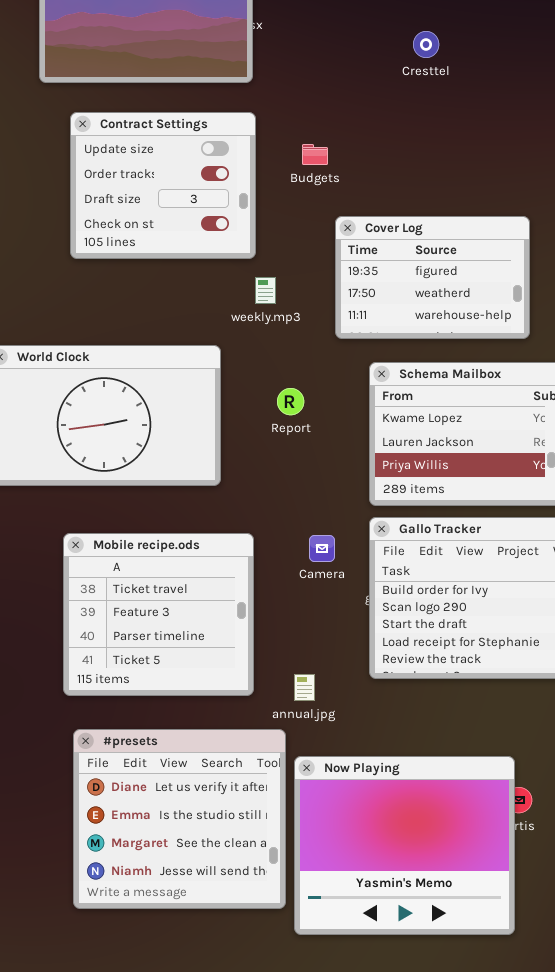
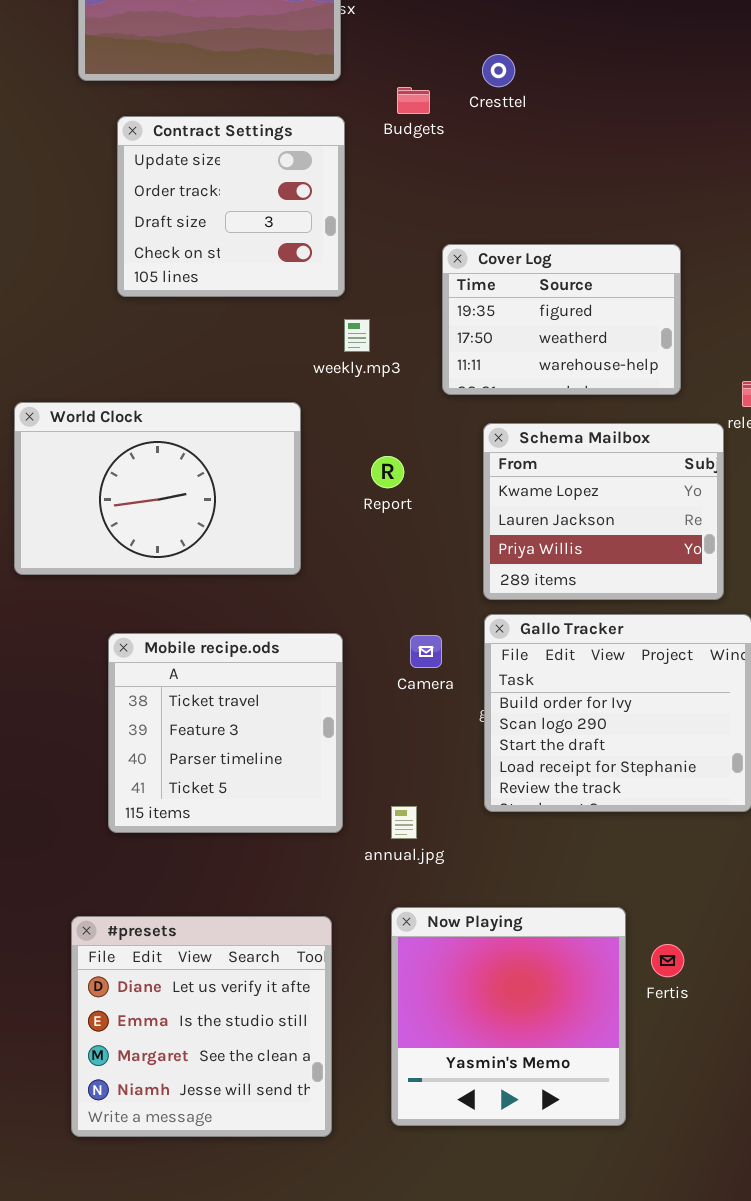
Cresttel: [413,31,439,58] -> [482,54,515,87], moved
Budgets: [302,144,328,165] -> [397,87,430,114], moved
#presets: [73,729,286,909] -> [71,916,332,1137], moved
Now Playing: [294,756,515,935] -> [391,907,626,1126], resized

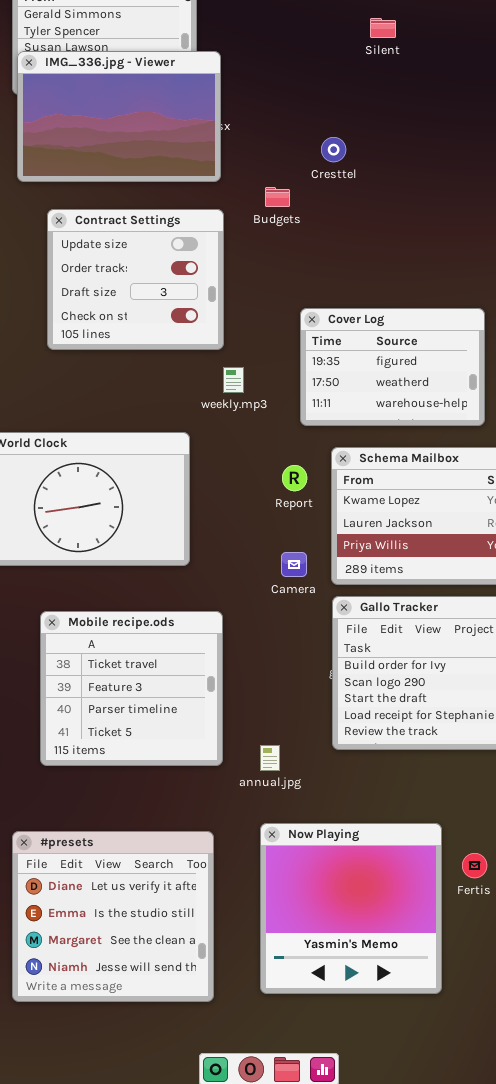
Cresttel: [482,54,515,87] -> [321,137,346,162], moved
Report: [371,456,404,488] -> [282,465,307,491], moved
Camera: [410,635,442,668] -> [281,552,307,577], moved

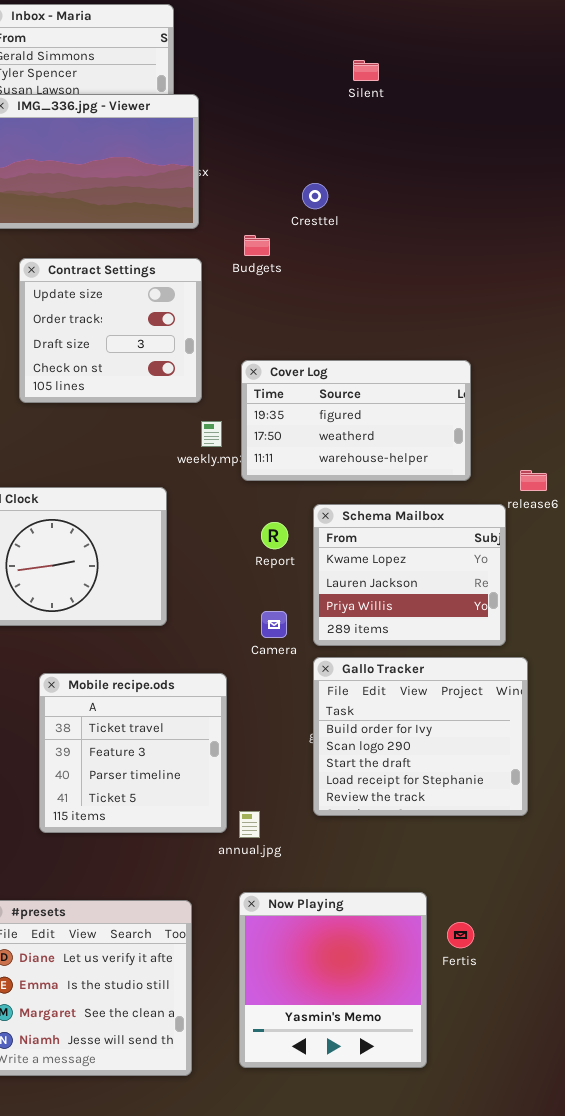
Cover Log: [300,308,485,426] -> [241,360,471,481], resized
Mobile recipe.ods: [40,611,223,766] -> [39,673,227,833], moved

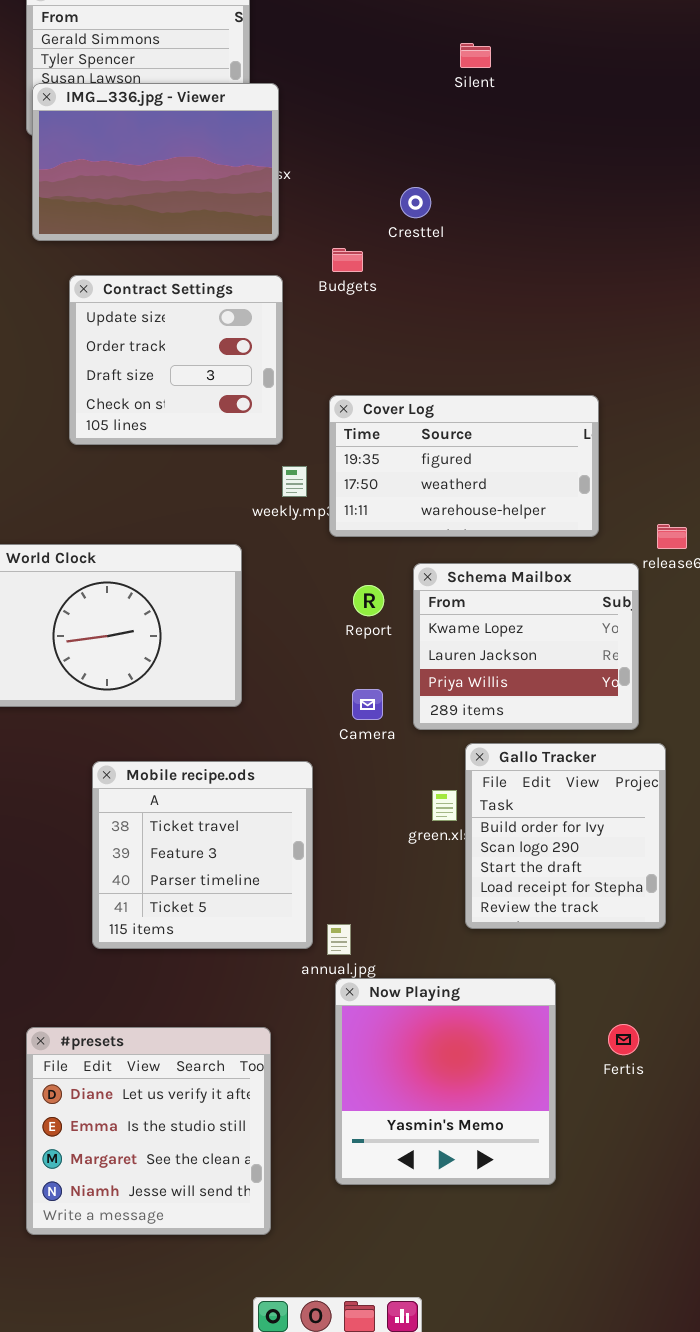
Gallo Tracker: [313,657,528,816] -> [465,743,666,929], resized
Now Playing: [239,892,427,1068] -> [335,978,556,1185], moved
Fertis: [447,922,474,948] -> [608,1024,639,1055], moved

